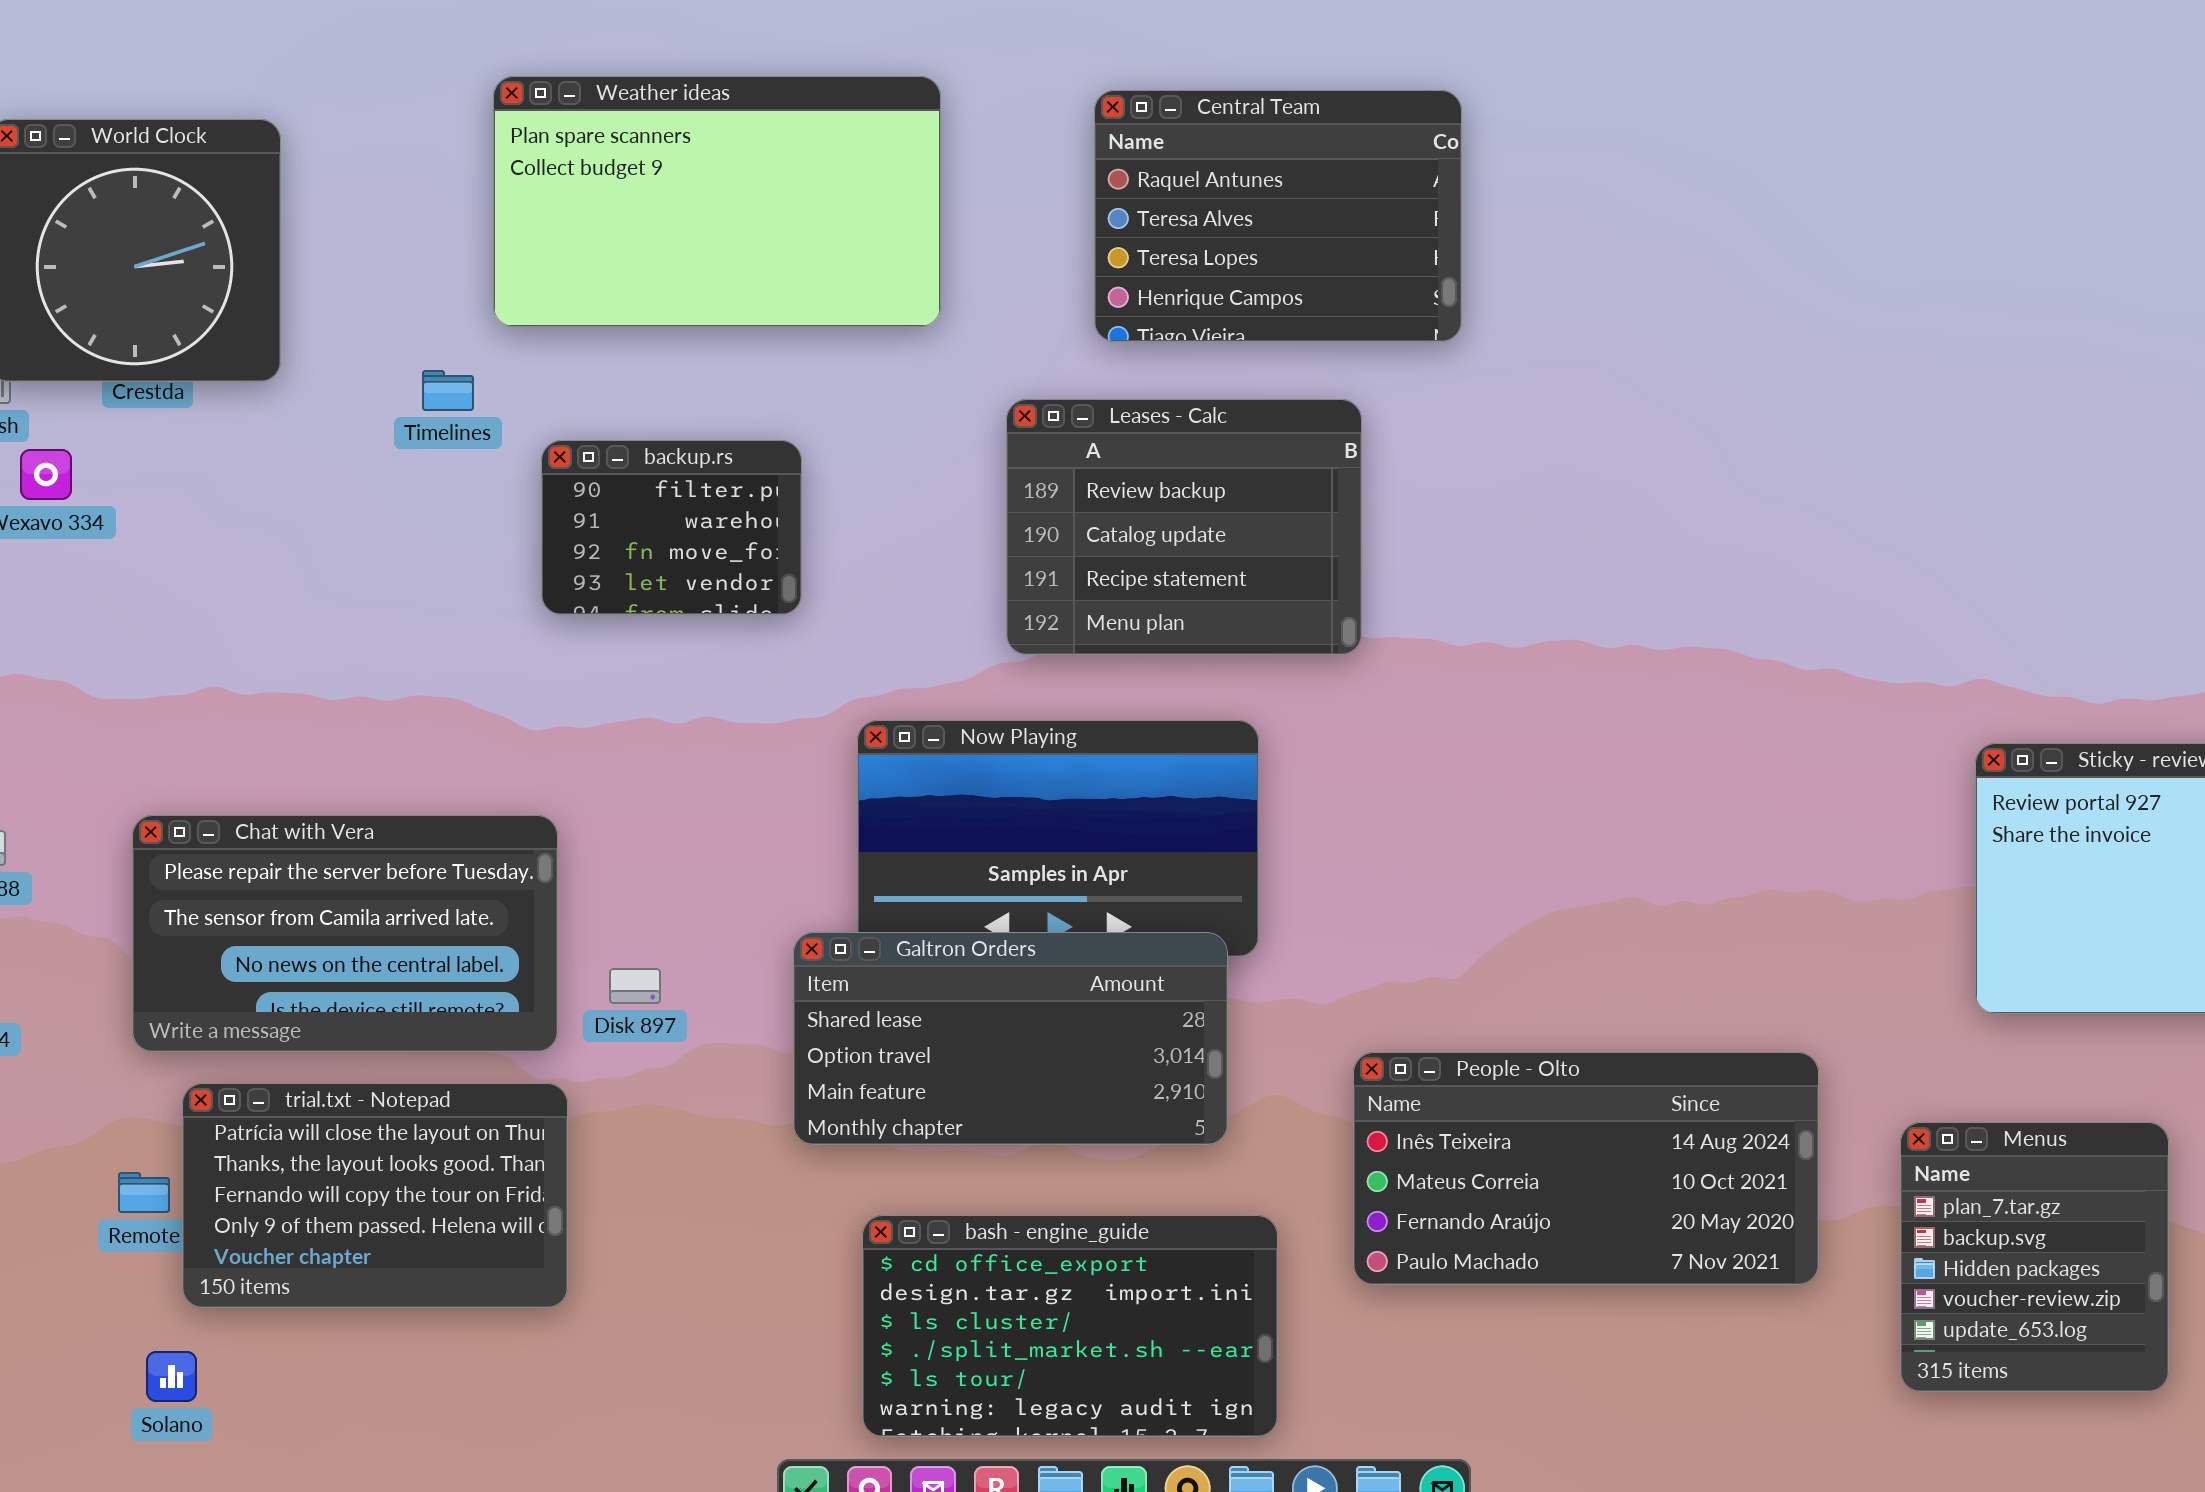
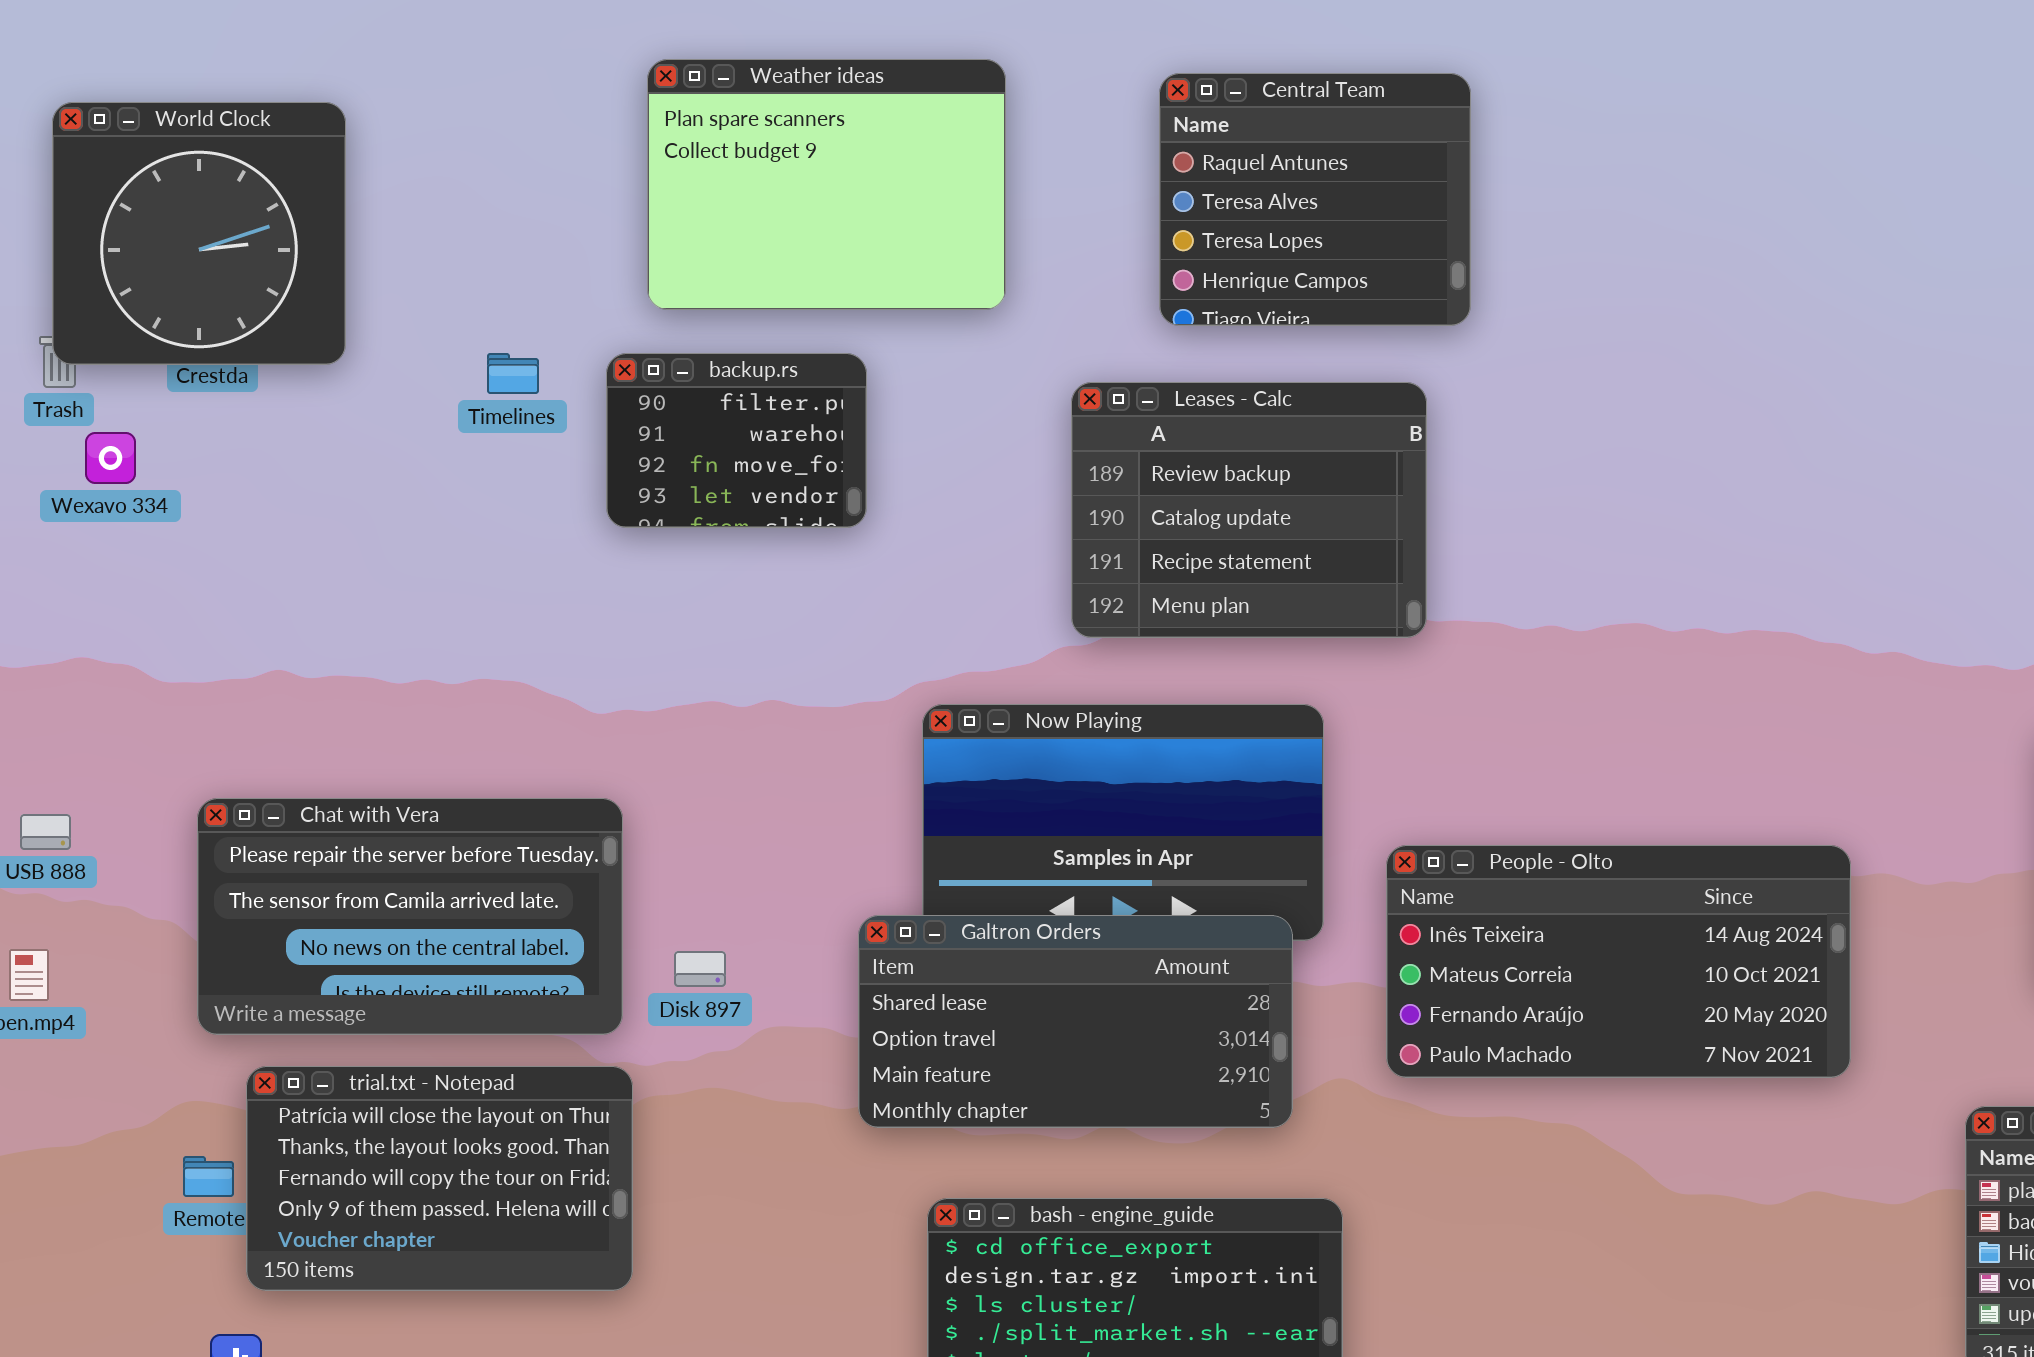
Weather ideas: [493,76,941,327] -> [647,59,1006,310], resized
Central Team: [1094,90,1462,342] -> [1159,73,1471,326], resized
backup.rs: [541,440,802,615] -> [606,353,867,528], moved
People - Olto: [1353,1052,1819,1285] -> [1386,845,1851,1078], moved

